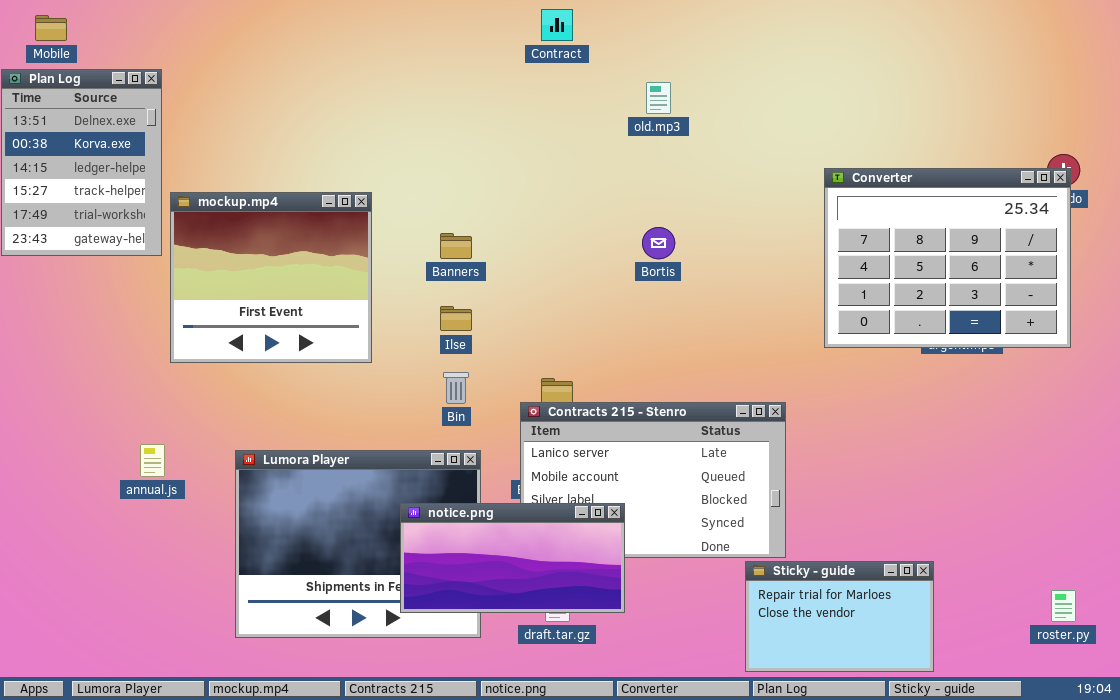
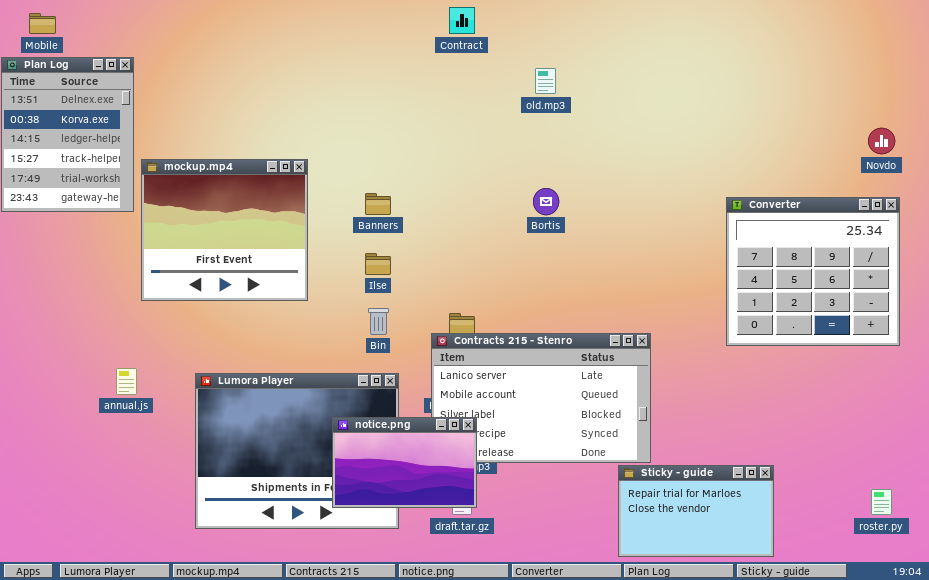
Converter: [824,168,1071,348] -> [726,197,900,346], moved, resized
notice.png: [400,503,625,613] -> [332,417,477,508], resized

